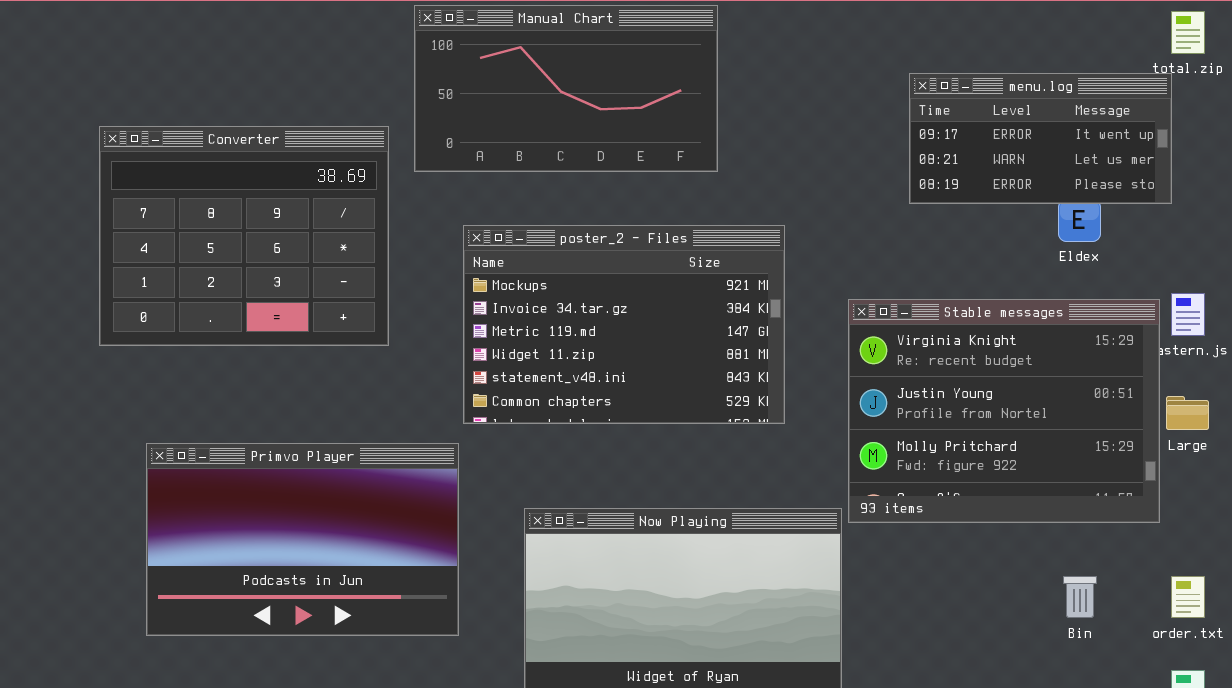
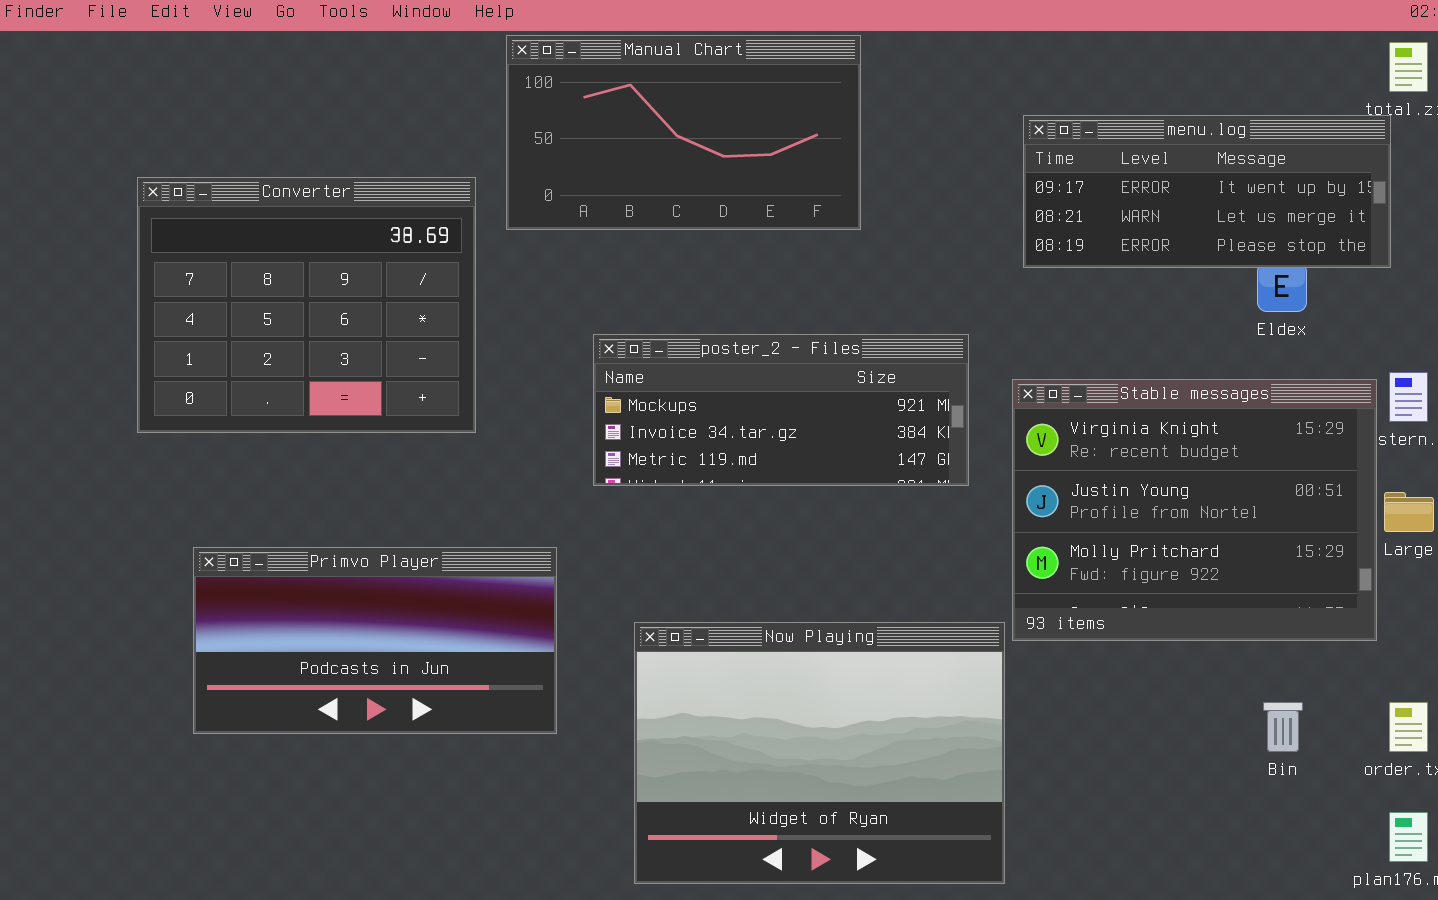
menu.log: [909,73,1172,204] -> [1023,115,1391,268], resized
poster_2 - Files: [463,225,785,424] -> [593,334,969,486], moved, resized
Primvo Player: [146,443,459,636] -> [193,547,557,734], resized

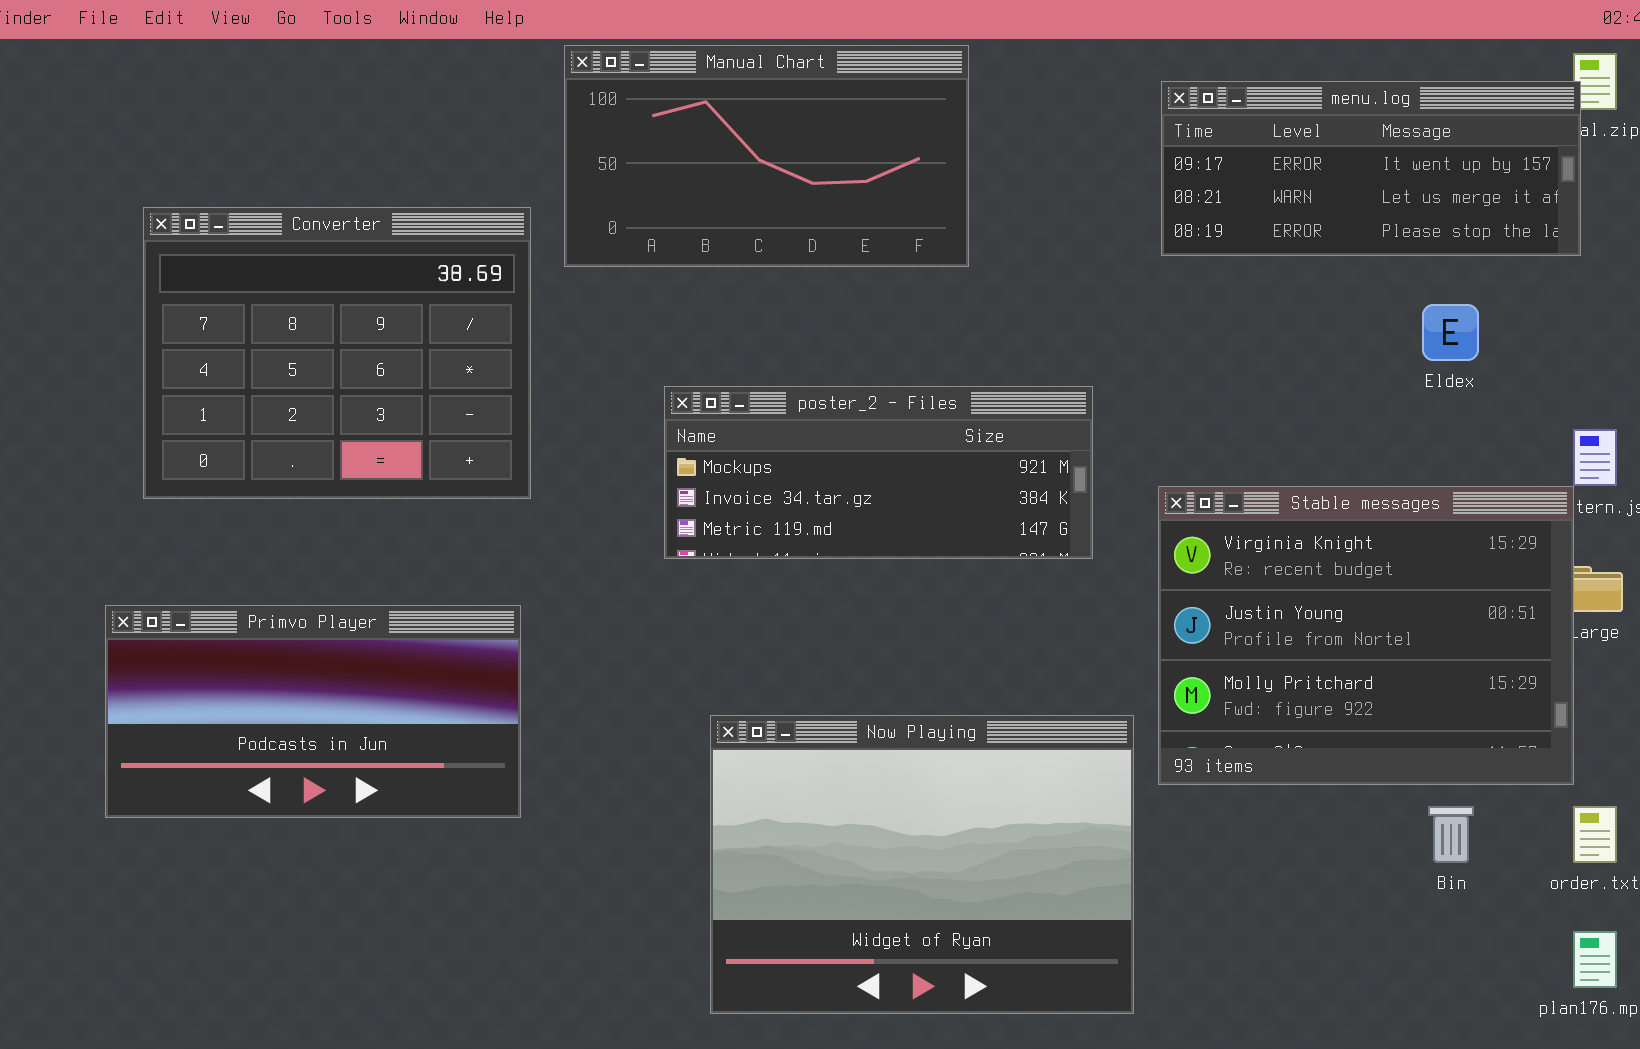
menu.log: [1023,115,1391,268] -> [1161,81,1581,256], moved
Stable messages: [1012,379,1377,641] -> [1158,486,1574,785], moved
Primvo Player: [193,547,557,734] -> [105,605,521,818], moved

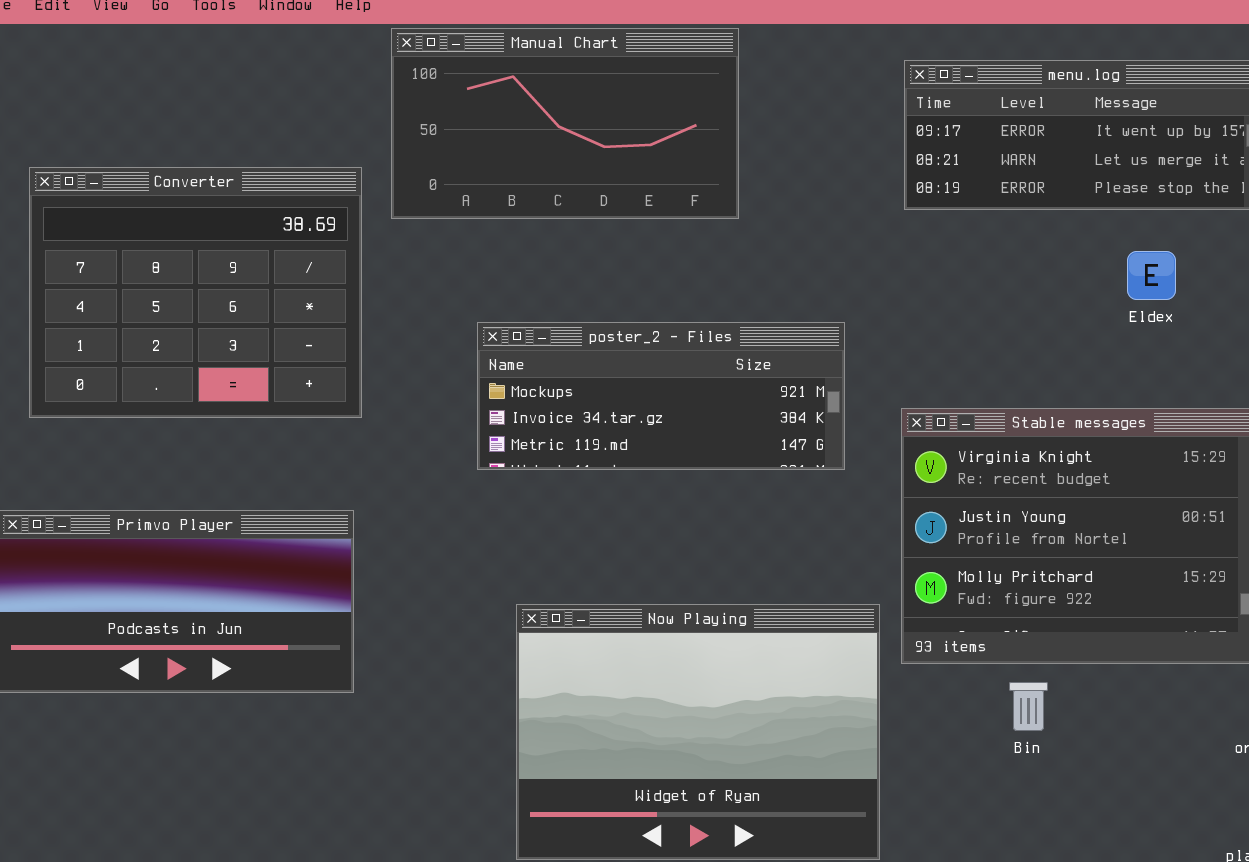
Bin: [1428,806,1474,863] -> [1009,682,1048,731], moved

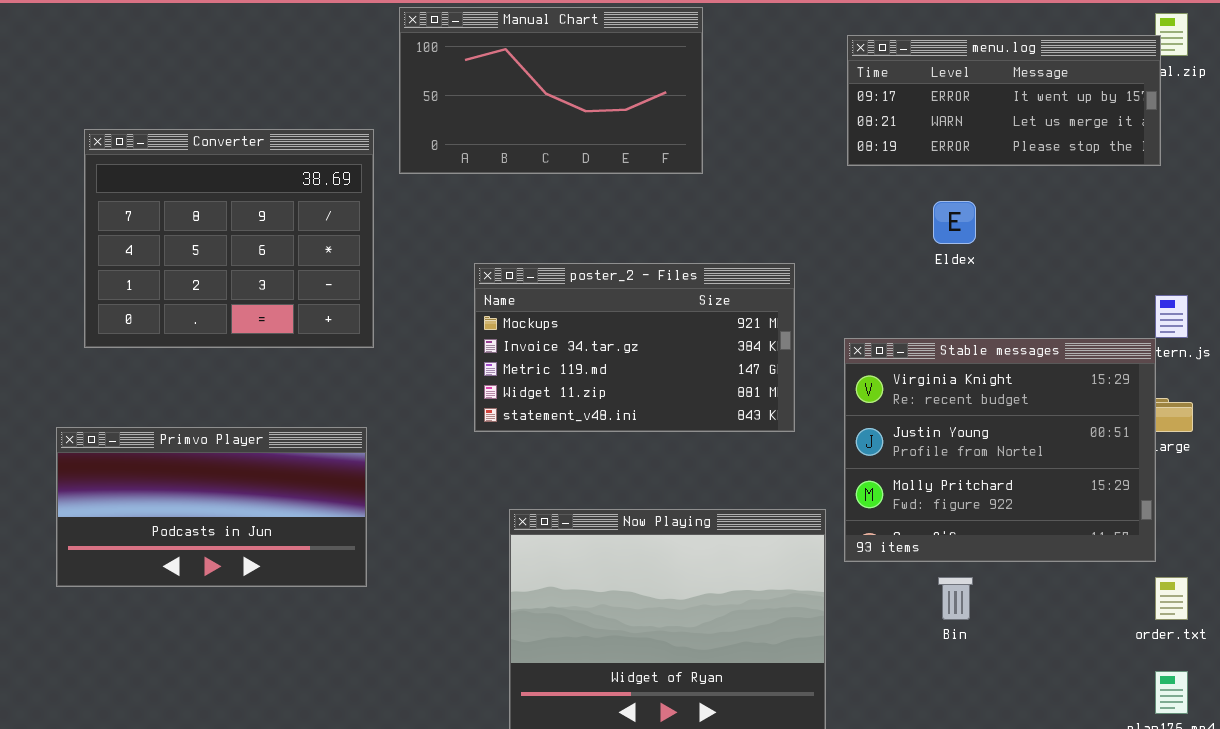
Eldex: [1127,251,1176,300] -> [933,201,976,244], moved
poster_2 - Files: [477,322,845,470] -> [474,263,795,432], resized

